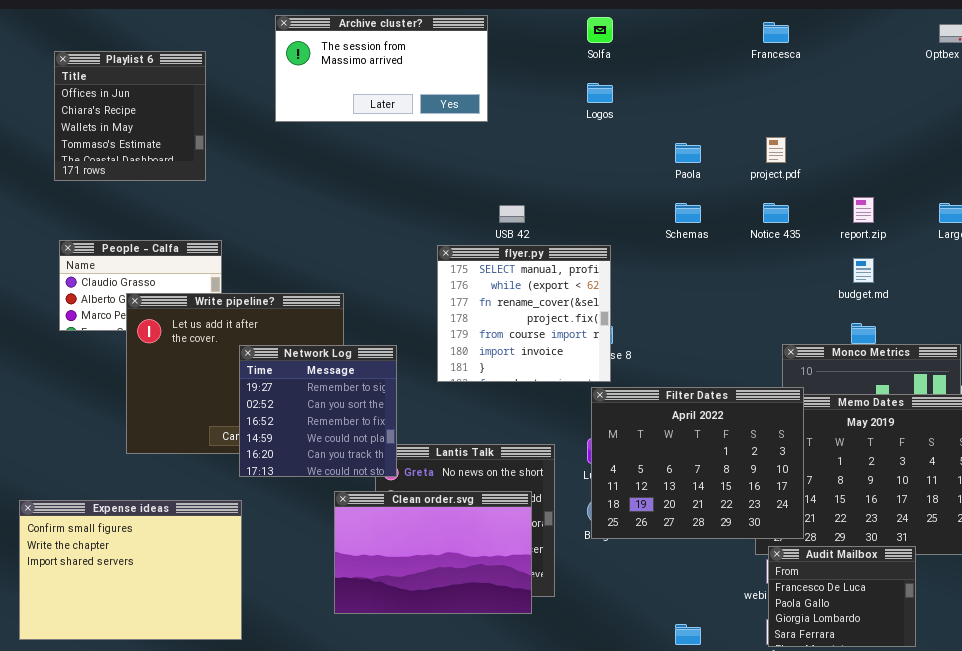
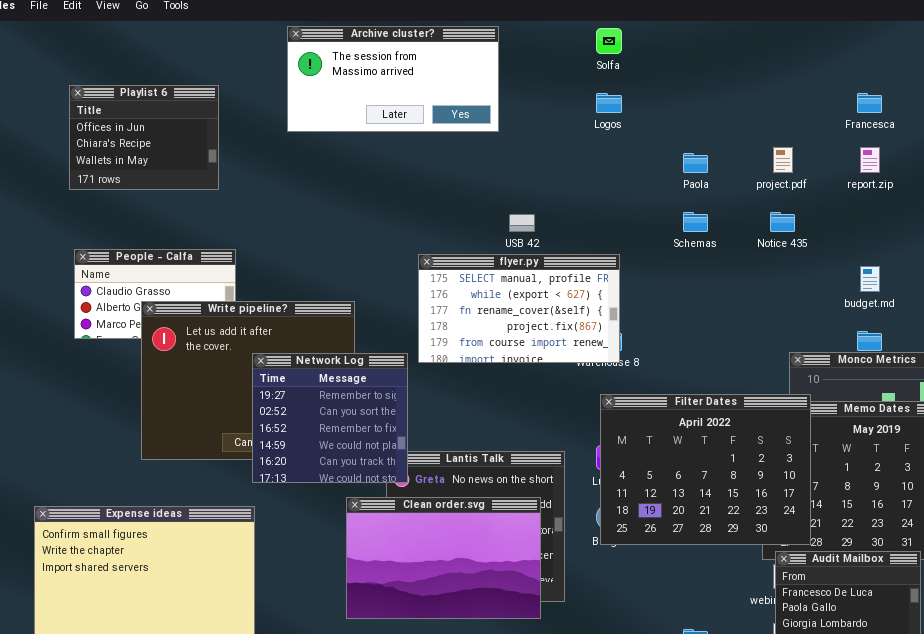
Francesca: [763,22,789,43] -> [857,93,882,113], moved
Playlist 6: [54,51,206,181] -> [69,85,219,190], resized
report.zip: [853,197,874,223] -> [860,147,880,173], moved
flyer.py: [437,245,611,382] -> [418,254,620,363], resized

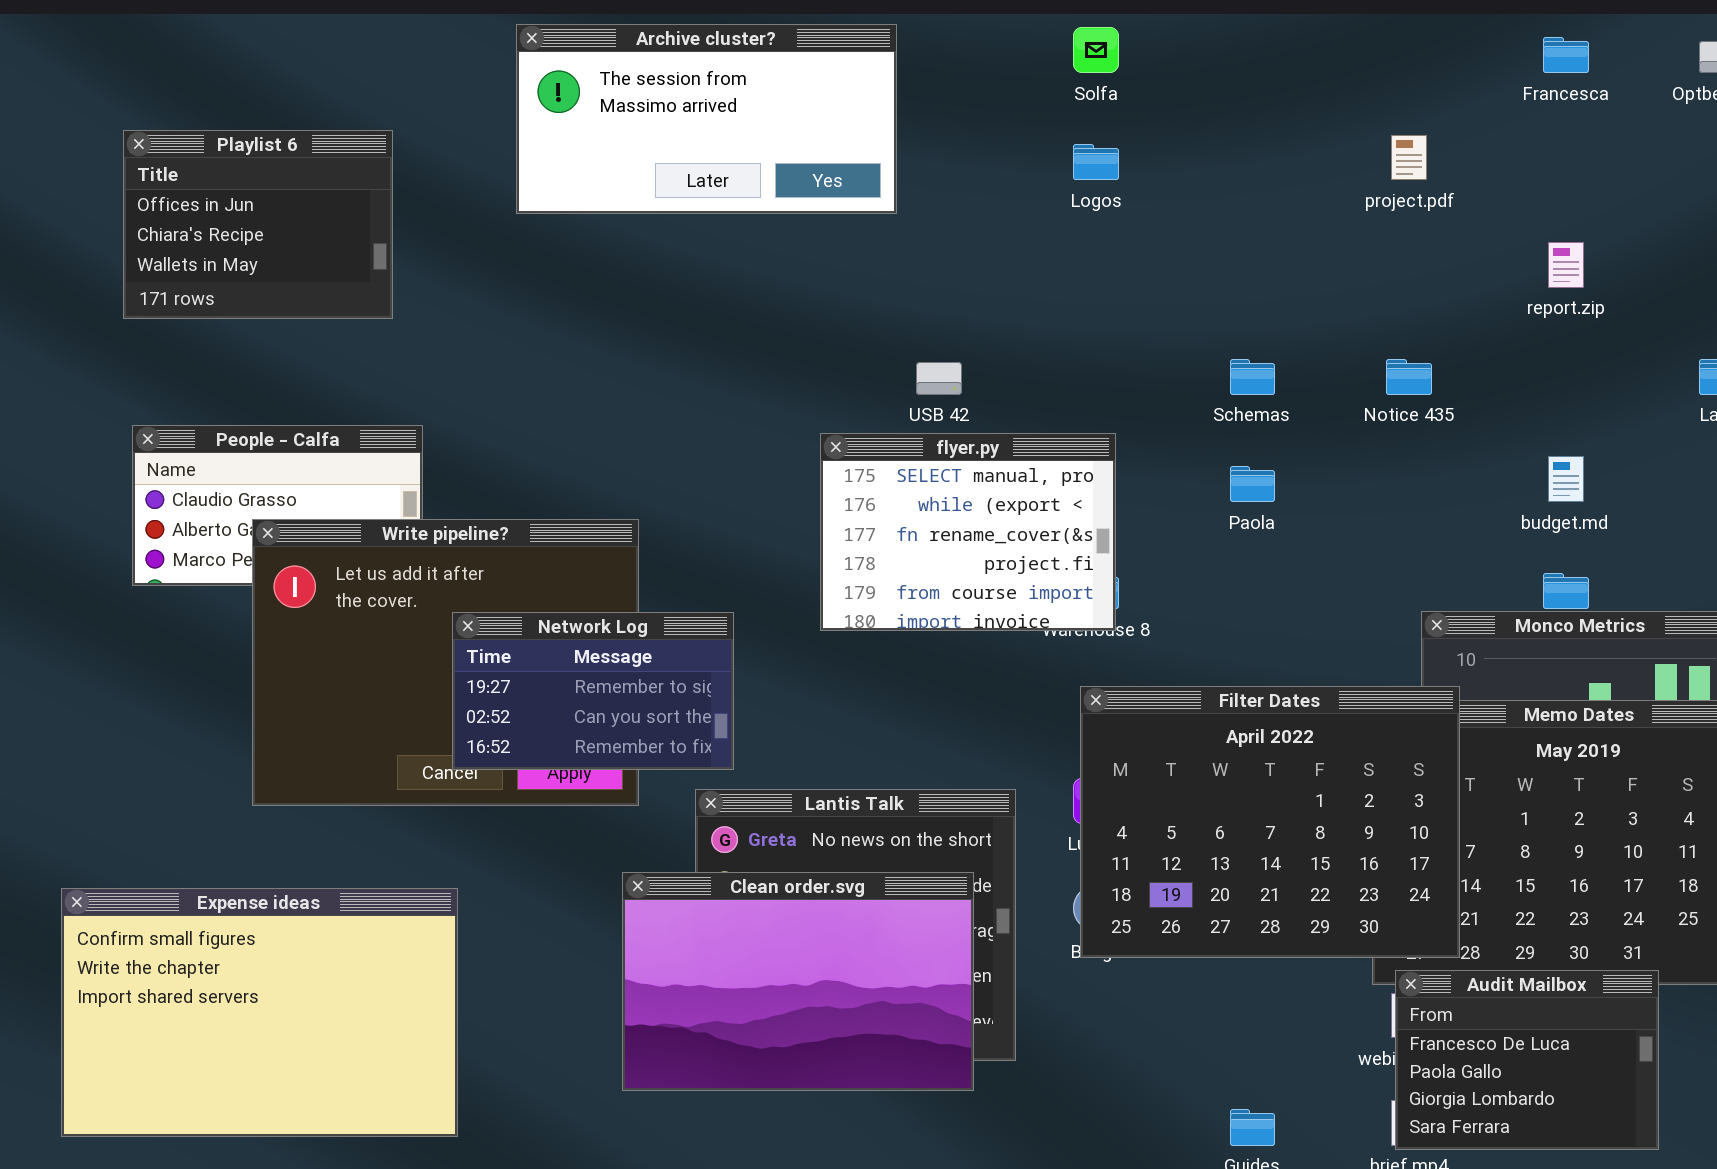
Francesca: [857,93,882,113] -> [1543,37,1589,73], moved
project.pdf: [773,147,793,173] -> [1391,135,1427,180], moved
Paola: [683,153,708,173] -> [1230,466,1275,502], moved
flyer.py: [418,254,620,363] -> [820,433,1116,631], resized
Network Log: [252,353,408,483] -> [452,612,734,770], resized

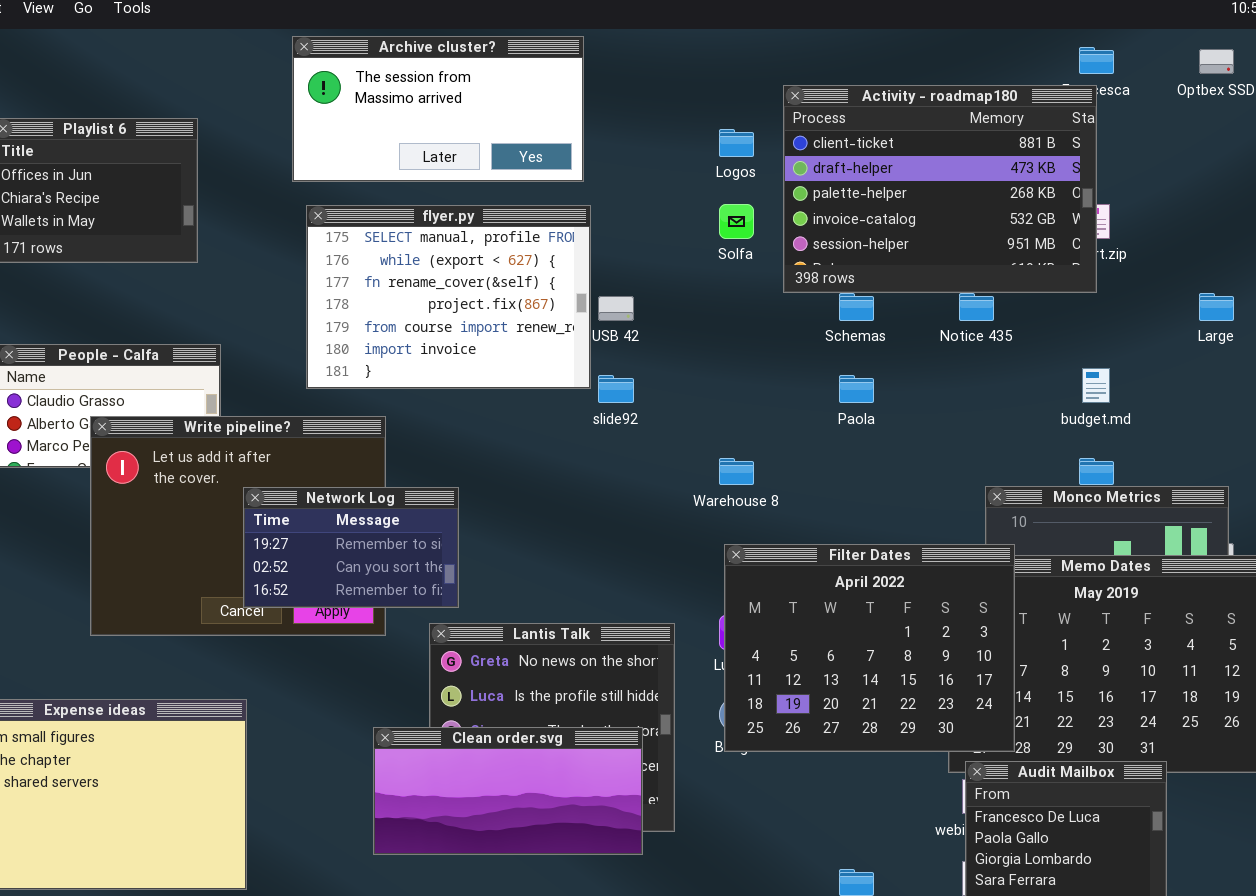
Solfa: [1073,27,1119,73] -> [719,204,754,239], moved
Activity - roadmap180: none -> [783,85,1097,293], opened
flyer.py: [820,433,1116,631] -> [306,205,591,389], moved, resized
Clean order.svg: [622,872,974,1091] -> [373,727,643,855], resized

